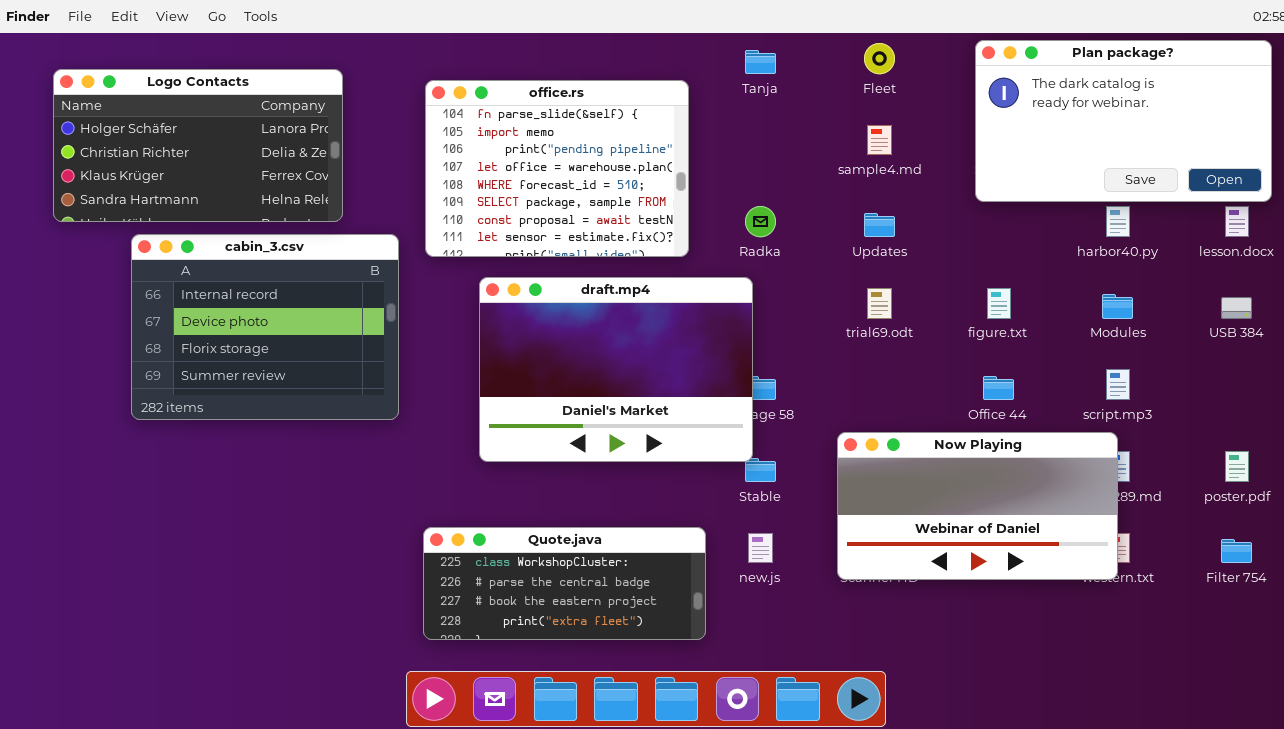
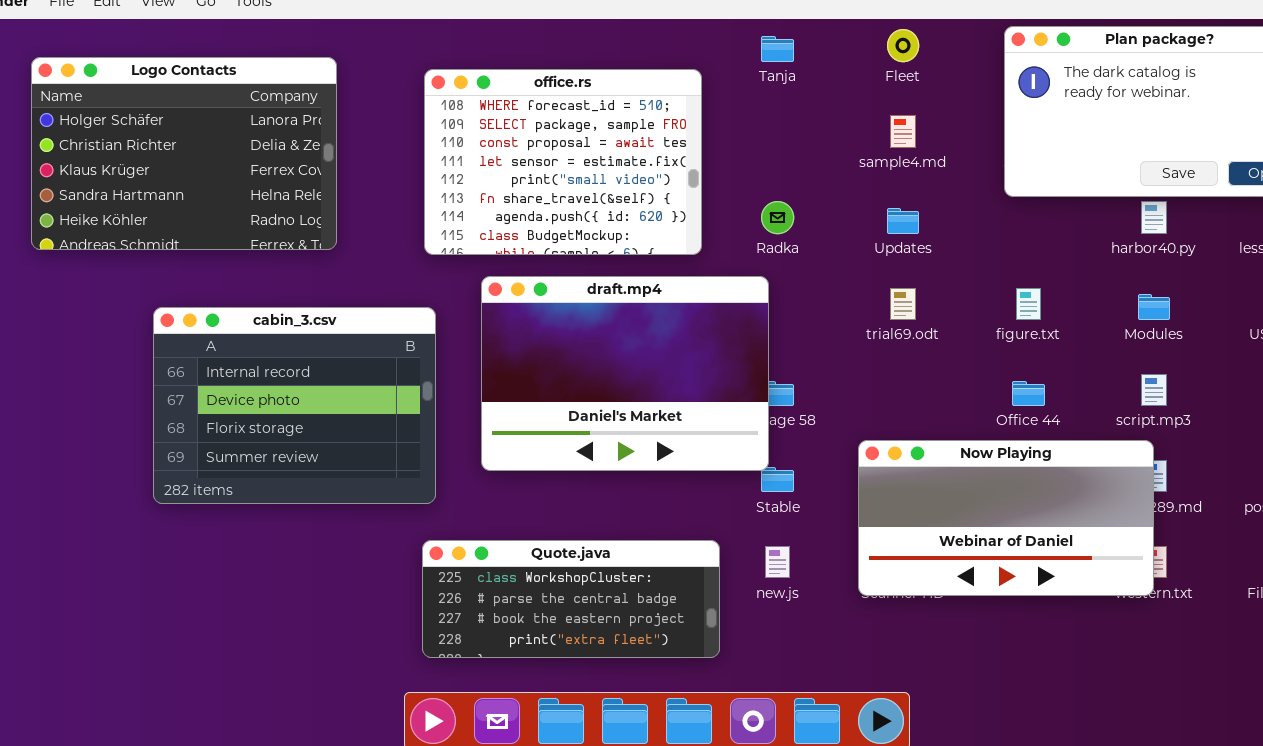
Logo Contacts: [53,69,343,222] -> [31,57,337,250], resized
office.rs: [425,80,689,257] -> [424,69,702,255], scrolled down 4 rows
cabin_3.csv: [131,234,399,420] -> [153,307,436,504], moved

